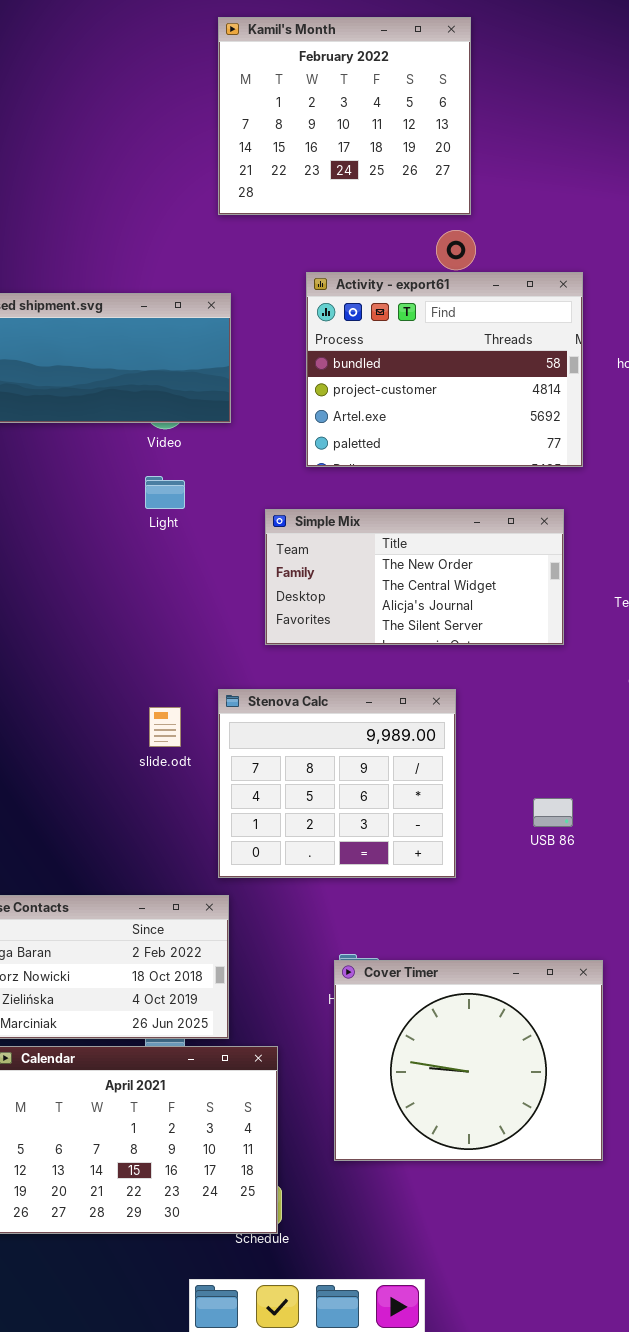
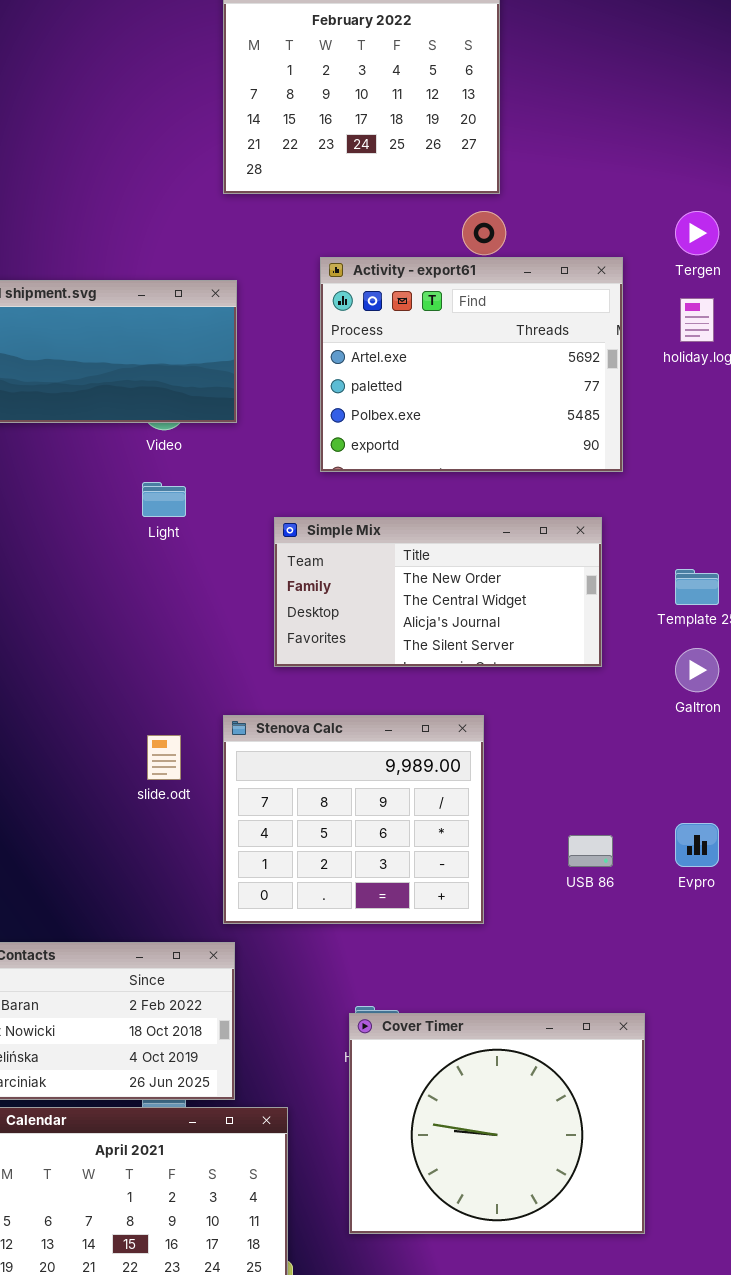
Activity - export61: [306,272,583,467] -> [320,257,623,472], scrolled down 2 rows

